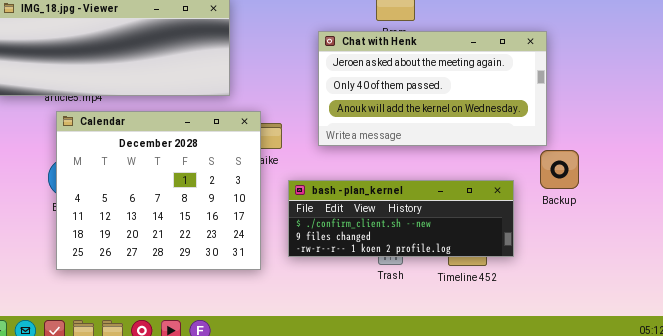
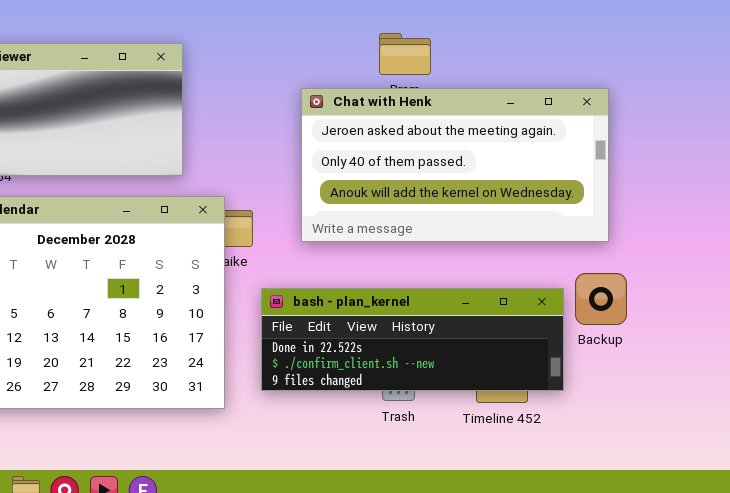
Backup: [540,150,579,189] -> [575,273,627,325], moved
bash - plan_kernel: [288,180,514,257] -> [261,288,564,391], scrolled up 1 row

